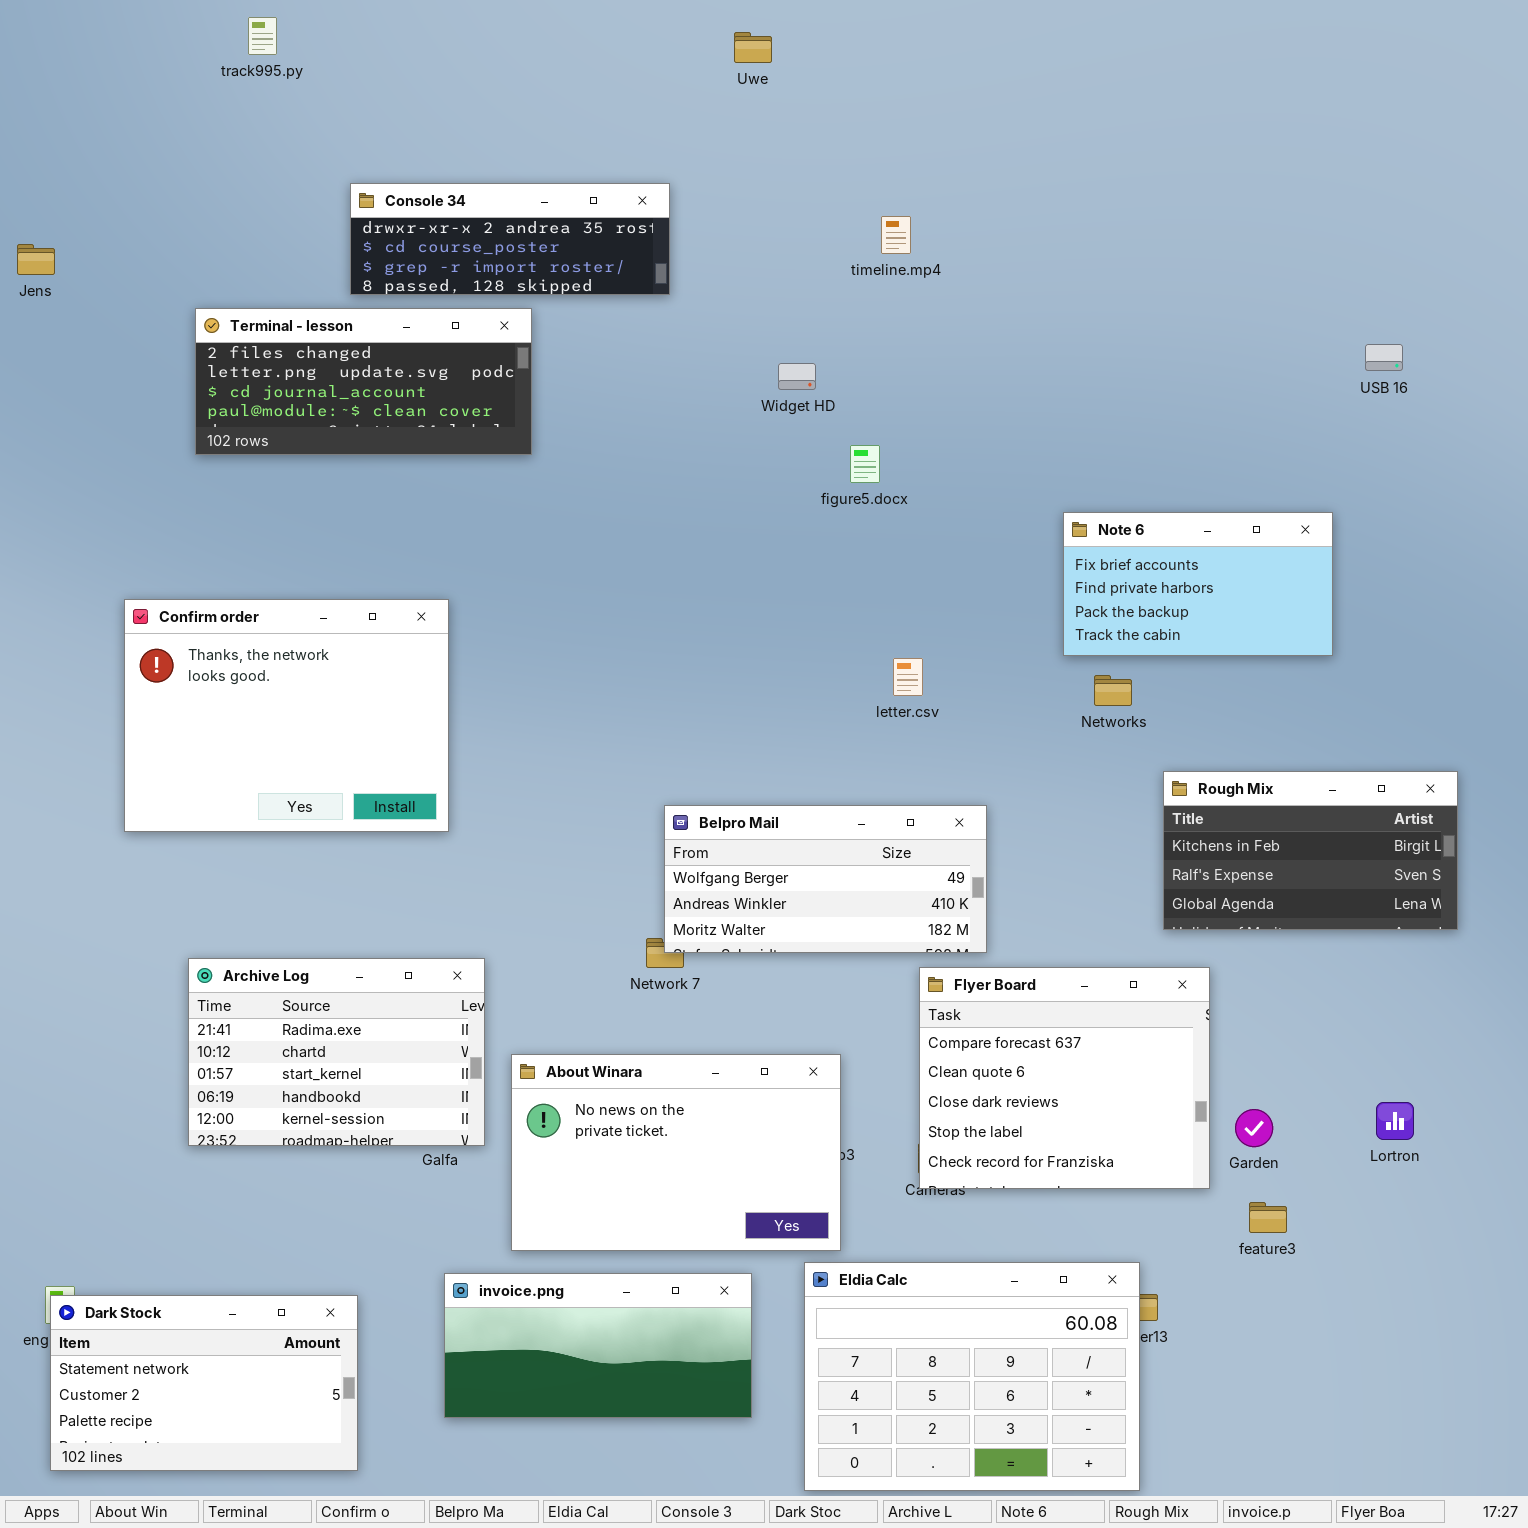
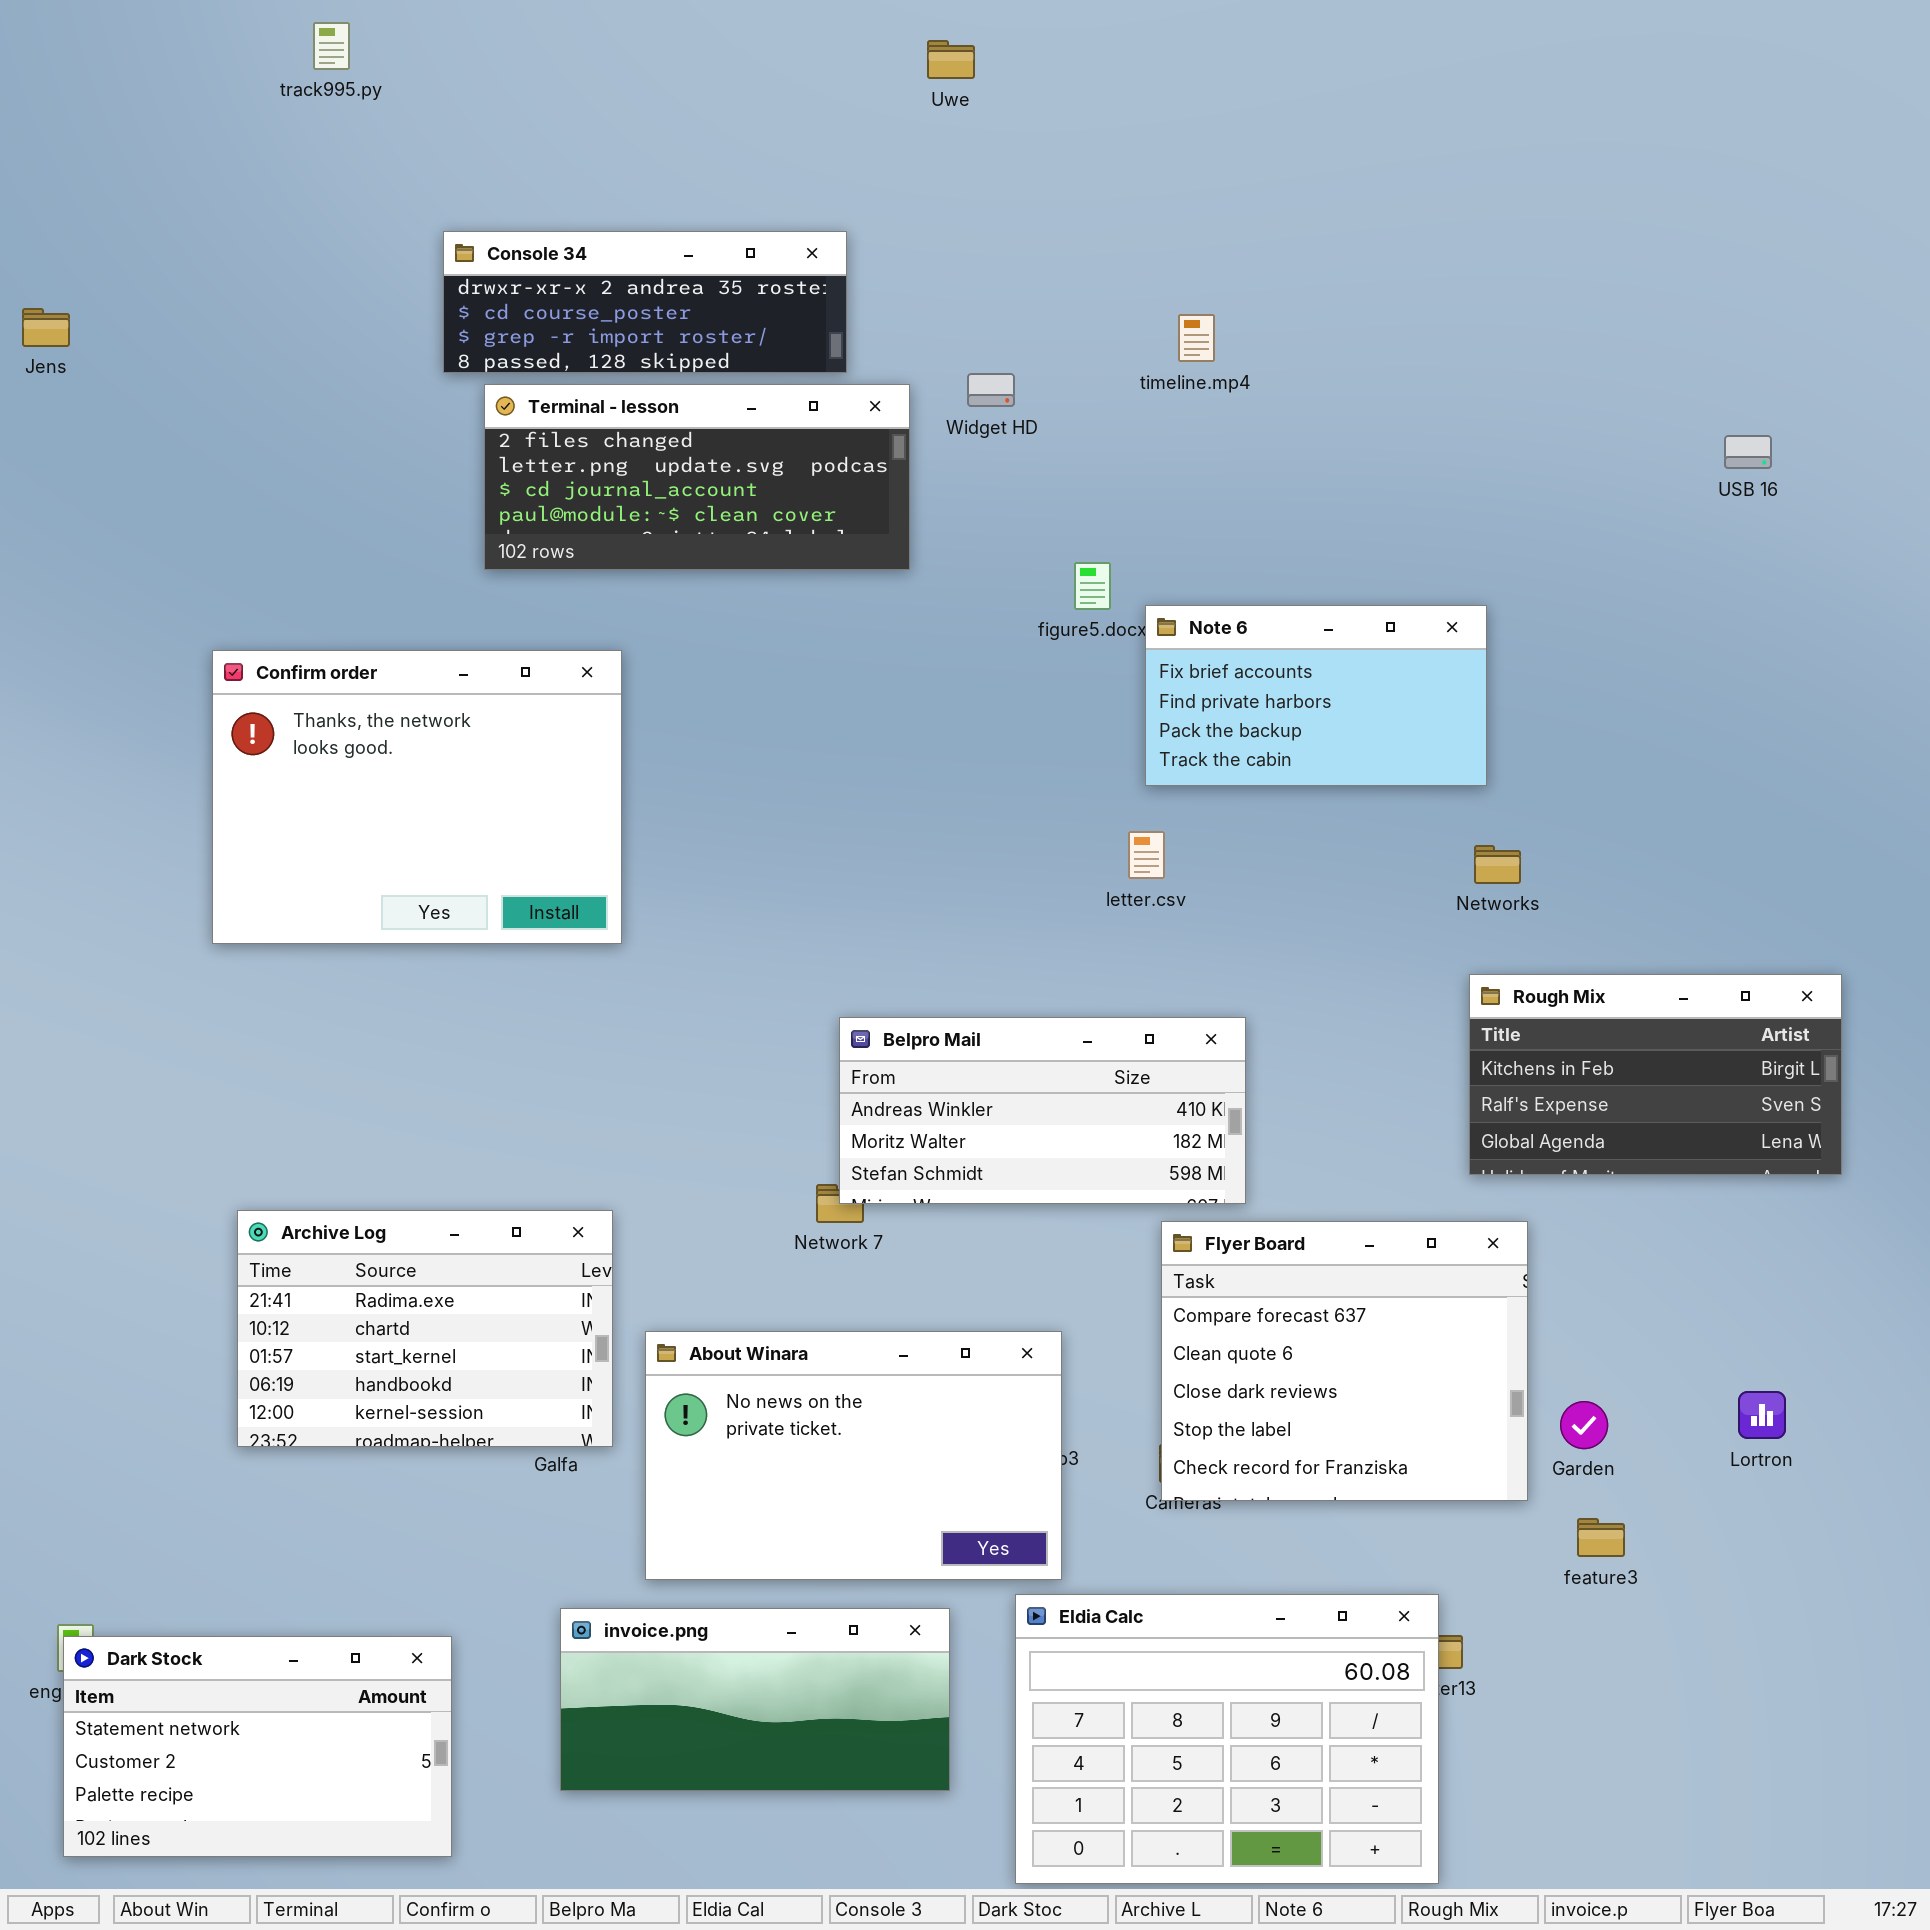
timeline.mp4: [881,216,911,254] -> [1178,314,1215,362], moved
Terminal - lesson: [195,308,532,455] -> [484,384,910,570], moved
Widget HD: [778,363,816,390] -> [967,373,1015,407], moved
Note 6: [1063,512,1333,656] -> [1145,605,1487,786], moved
Confirm order: [124,599,449,832] -> [212,650,622,944], moved
Networks: [1094,675,1132,706] -> [1474,845,1521,884], moved
Belpro Mail: [664,805,987,953] -> [839,1017,1246,1204], scrolled down 1 row

